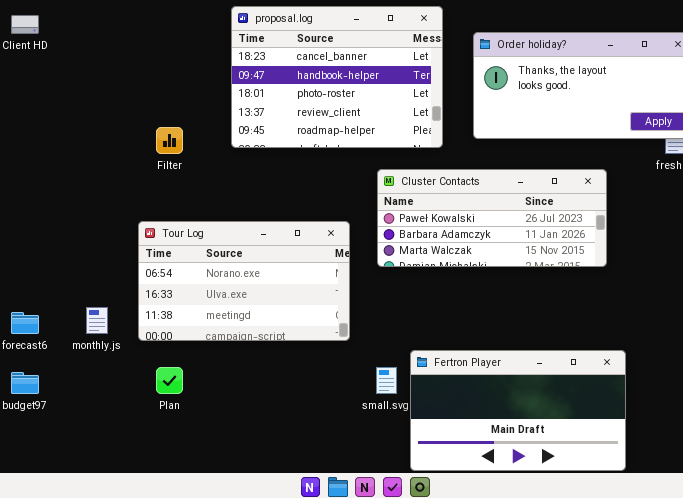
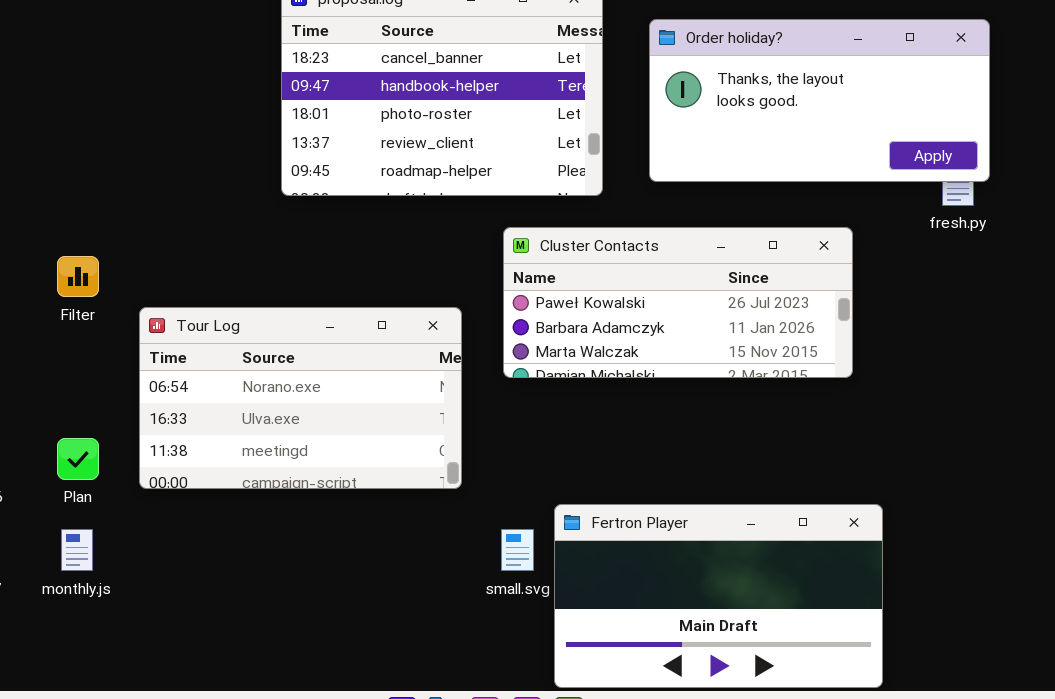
Filter: [156,127,183,154] -> [57,256,99,297], moved
monthly.js: [86,307,108,334] -> [61,529,93,571], moved
Plan: [156,367,183,394] -> [57,438,99,480], moved

